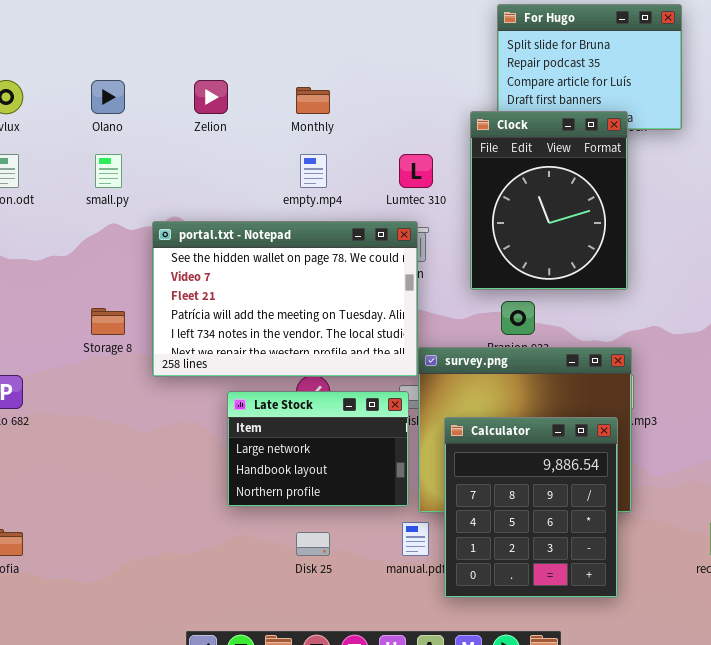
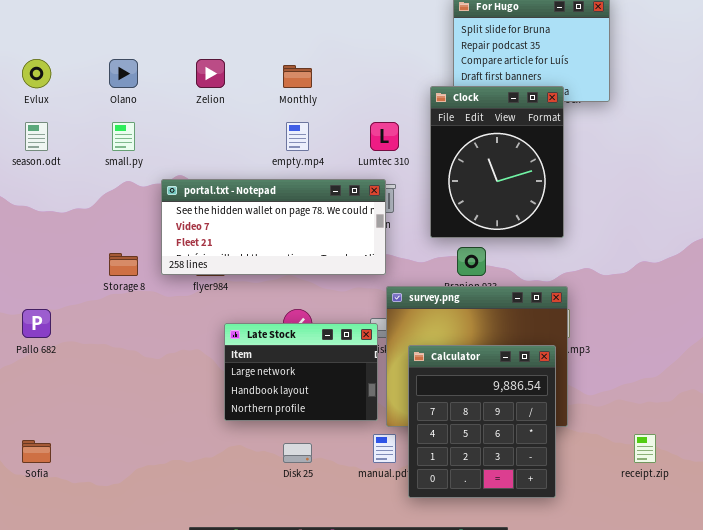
portal.txt - Notepad: [152,221,418,377] -> [161,179,386,275], resized

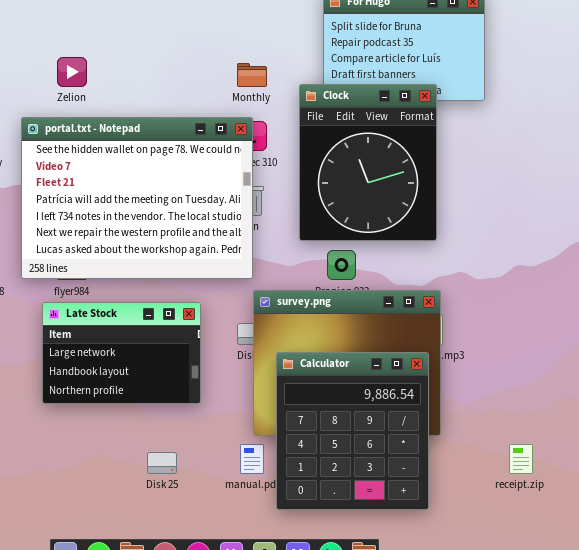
Monthly: [283,65,312,88] -> [237,63,267,87], moved
portal.txt - Notepad: [161,179,386,275] -> [21,117,253,279], resized
Late Stock: [224,323,378,421] -> [42,302,201,404], moved

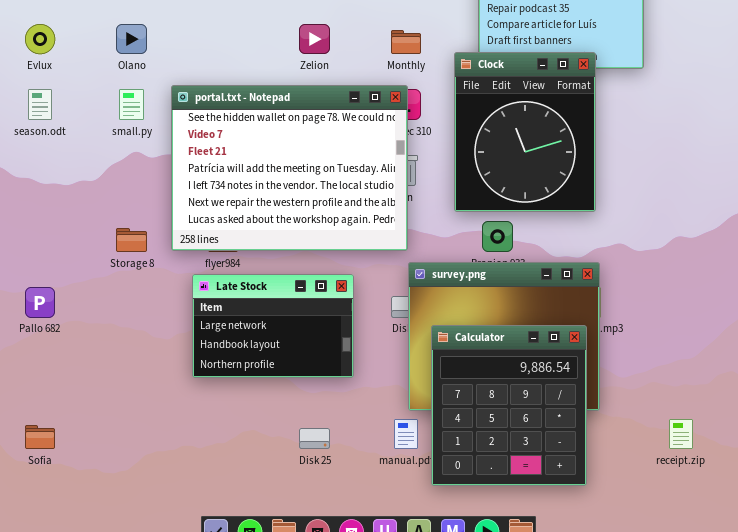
Zelion: [57,57,87,87] -> [299,24,330,54], moved

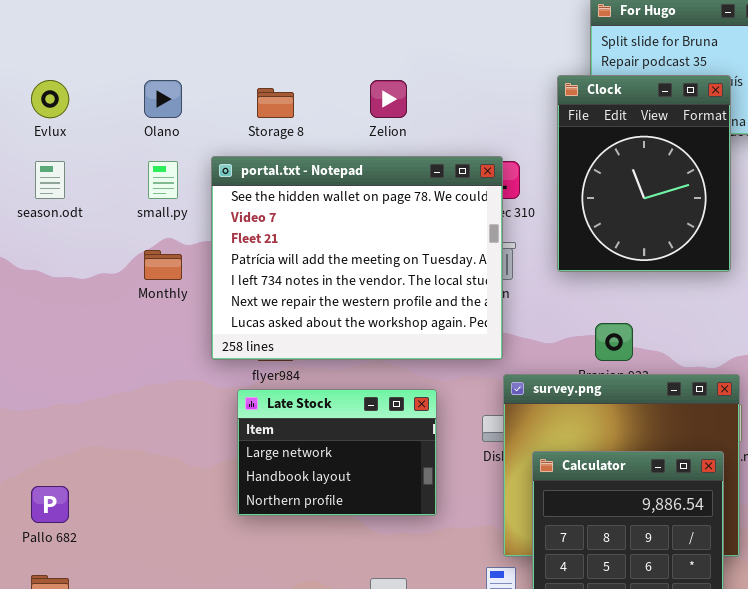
Monthly: [391,30,421,54] -> [144,250,182,280], moved
Clock: [454,52,596,212] -> [557,75,731,272], moved
Storage 8: [116,228,147,252] -> [257,88,294,118], moved
Pallo 682: [25,287,55,318] -> [31,486,69,523], moved

